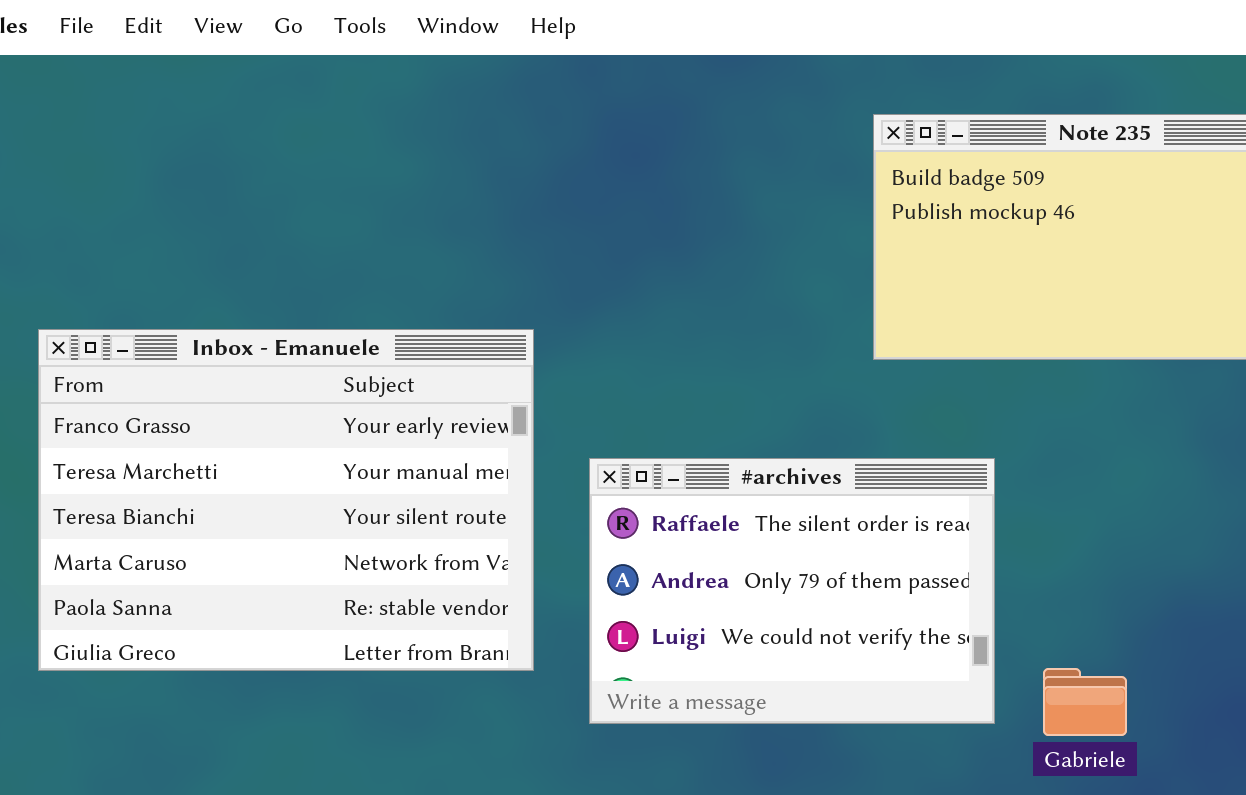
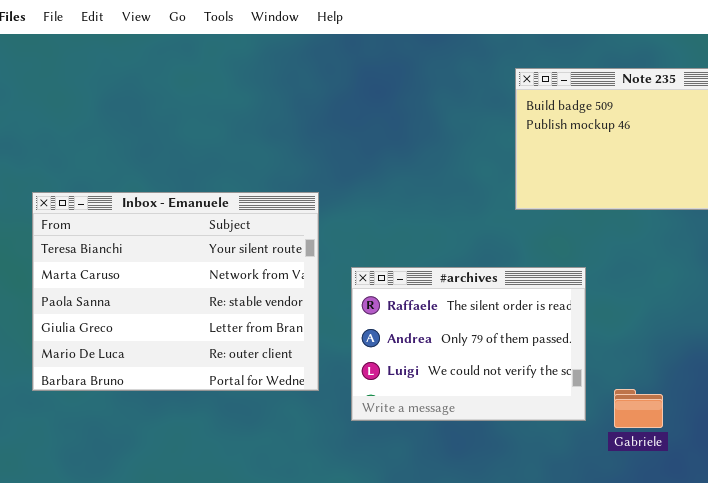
Inbox - Emanuele: [38,329,534,671] -> [32,192,319,391], scrolled down 2 rows

